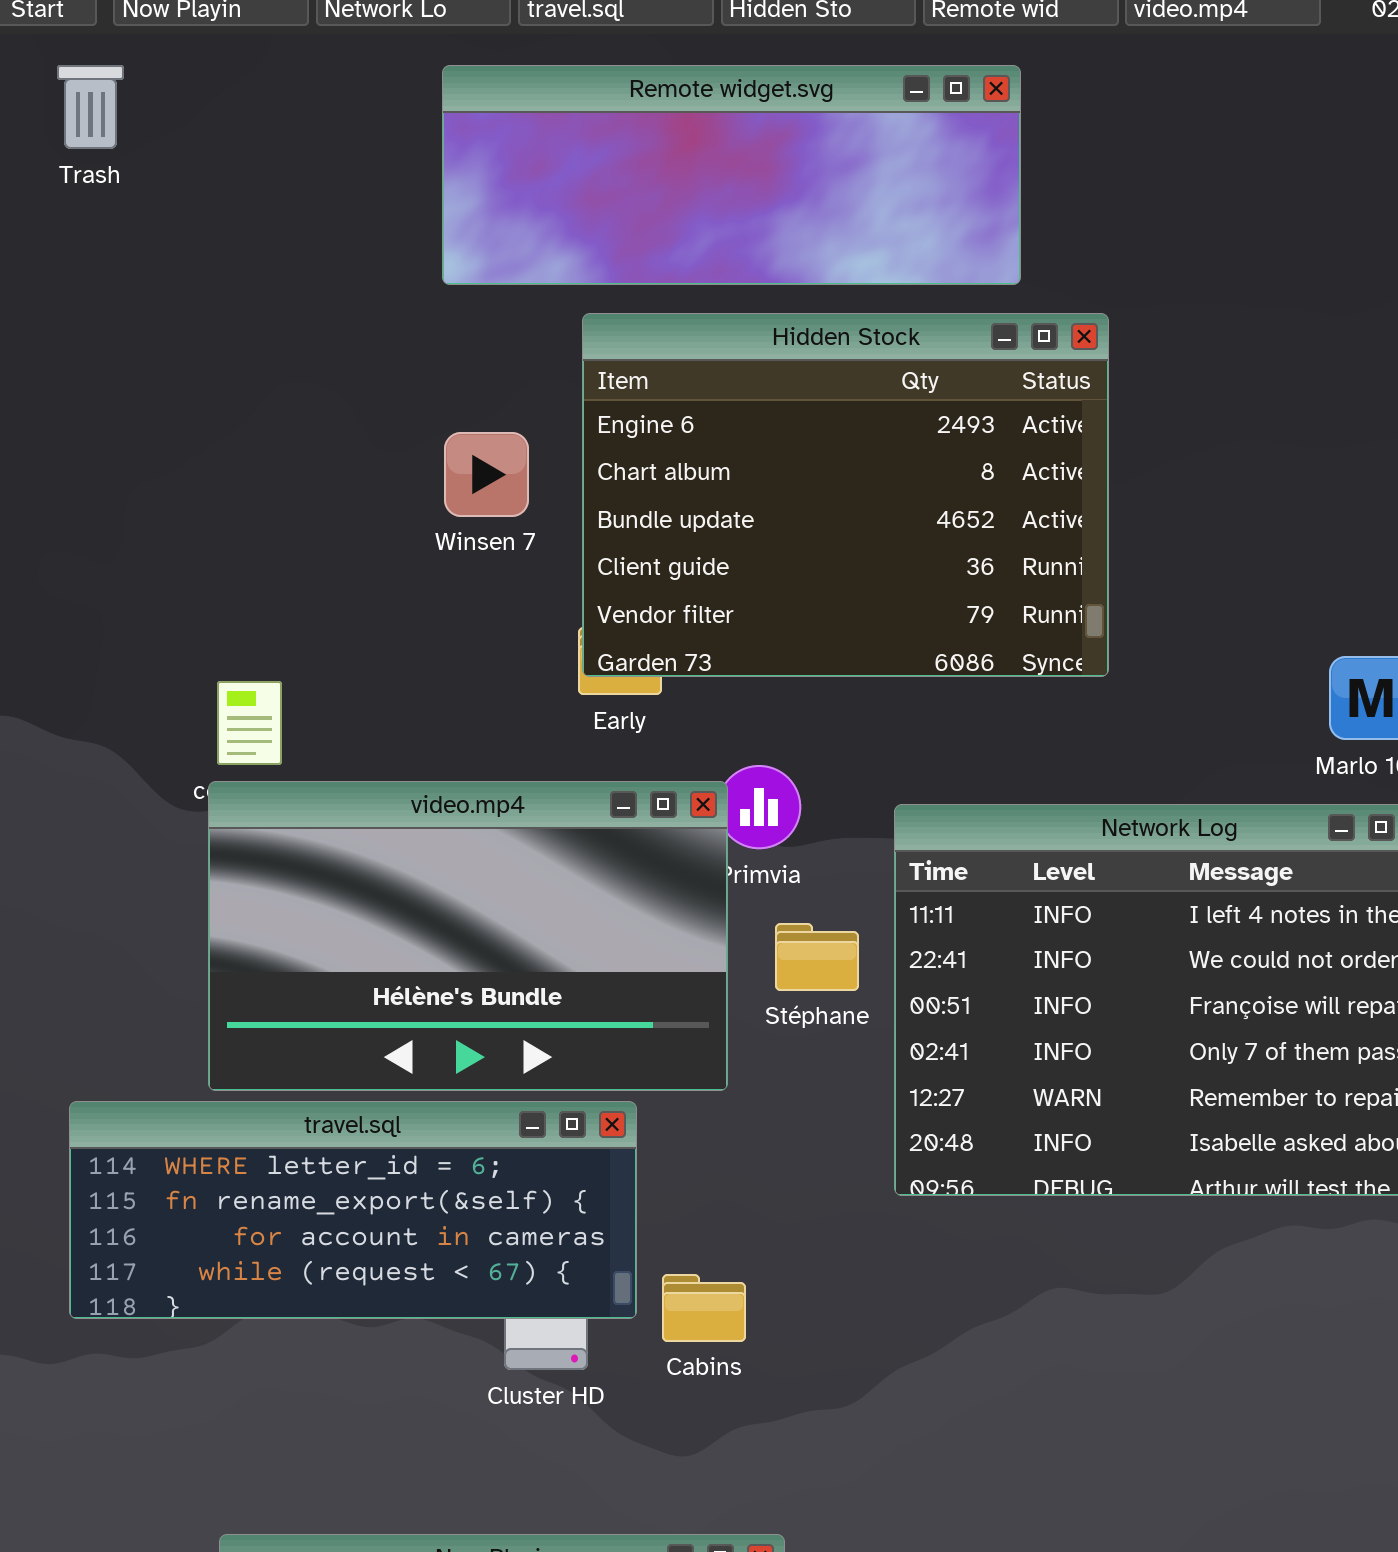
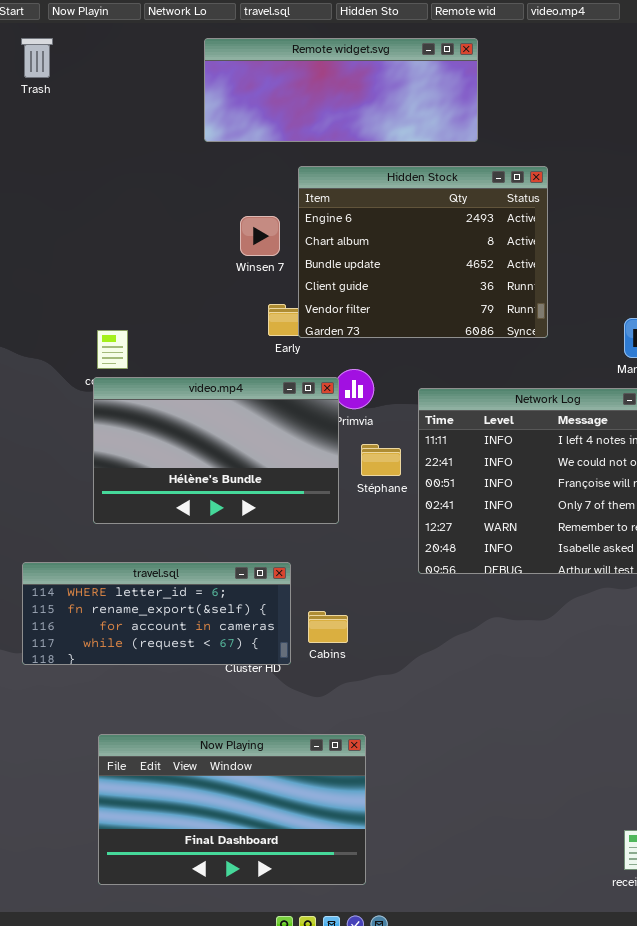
Hidden Stock: [582,313,1109,677] -> [298,166,548,338], moved
Winsen 7: [444,432,529,517] -> [240,216,280,256], moved
travel.sql: [69,1101,637,1319] -> [22,562,291,665], moved

